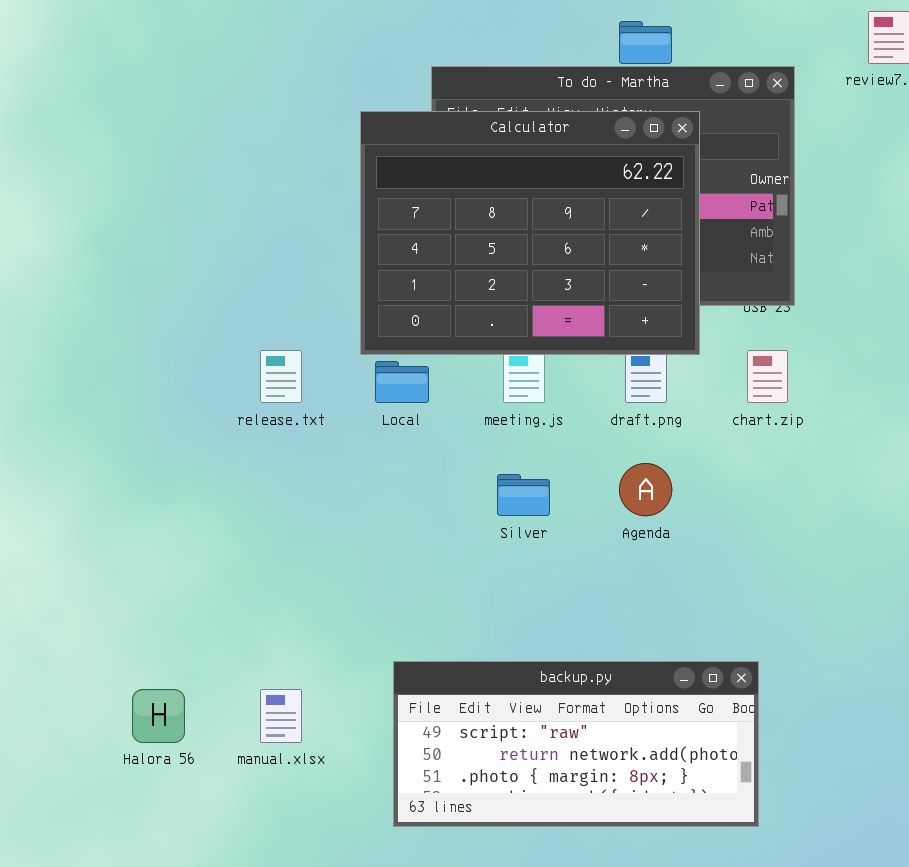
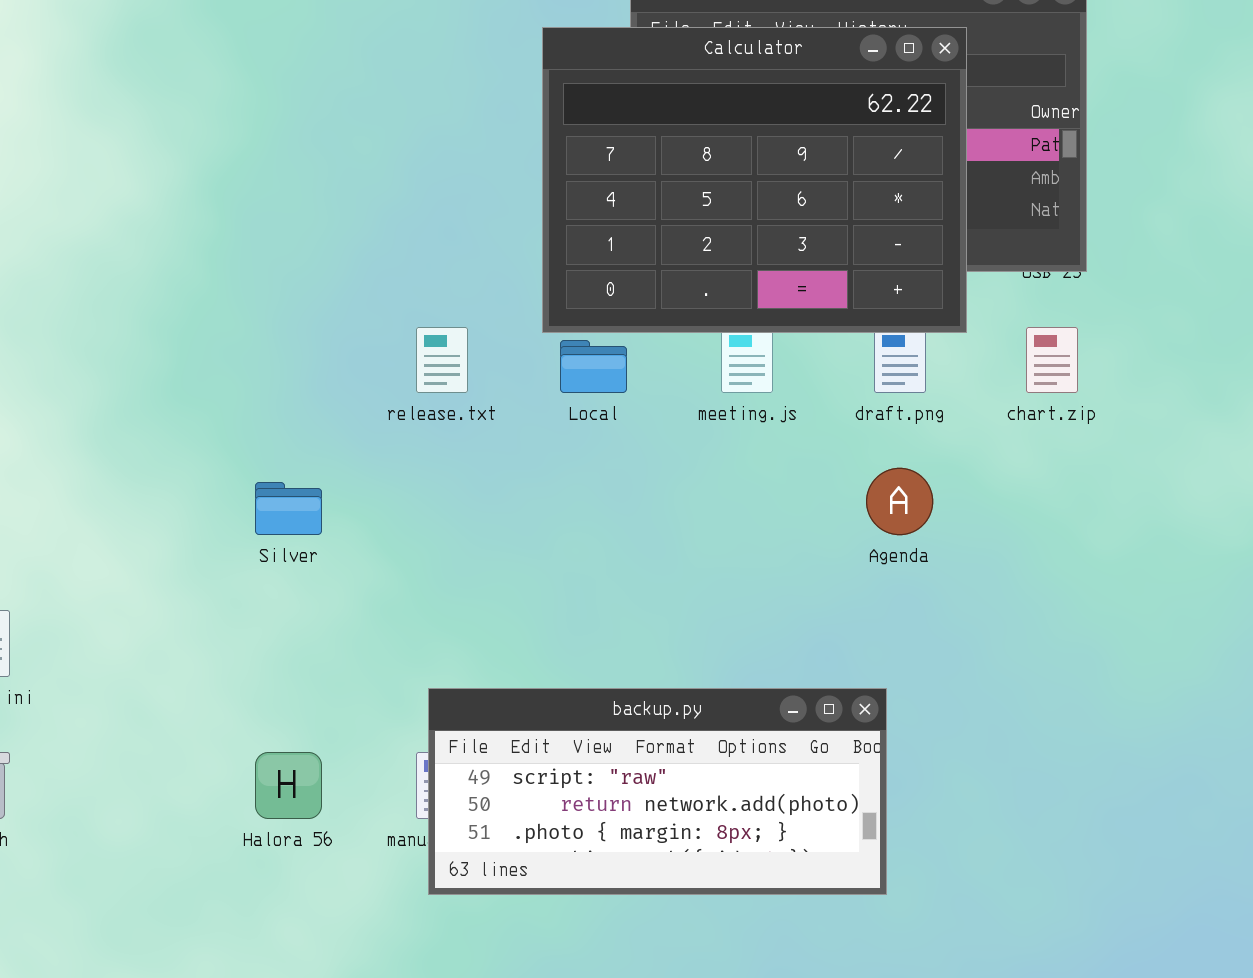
Silver: [497,474,550,516] -> [255,482,322,535], moved
backup.py: [393,661,759,827] -> [428,688,887,895], moved

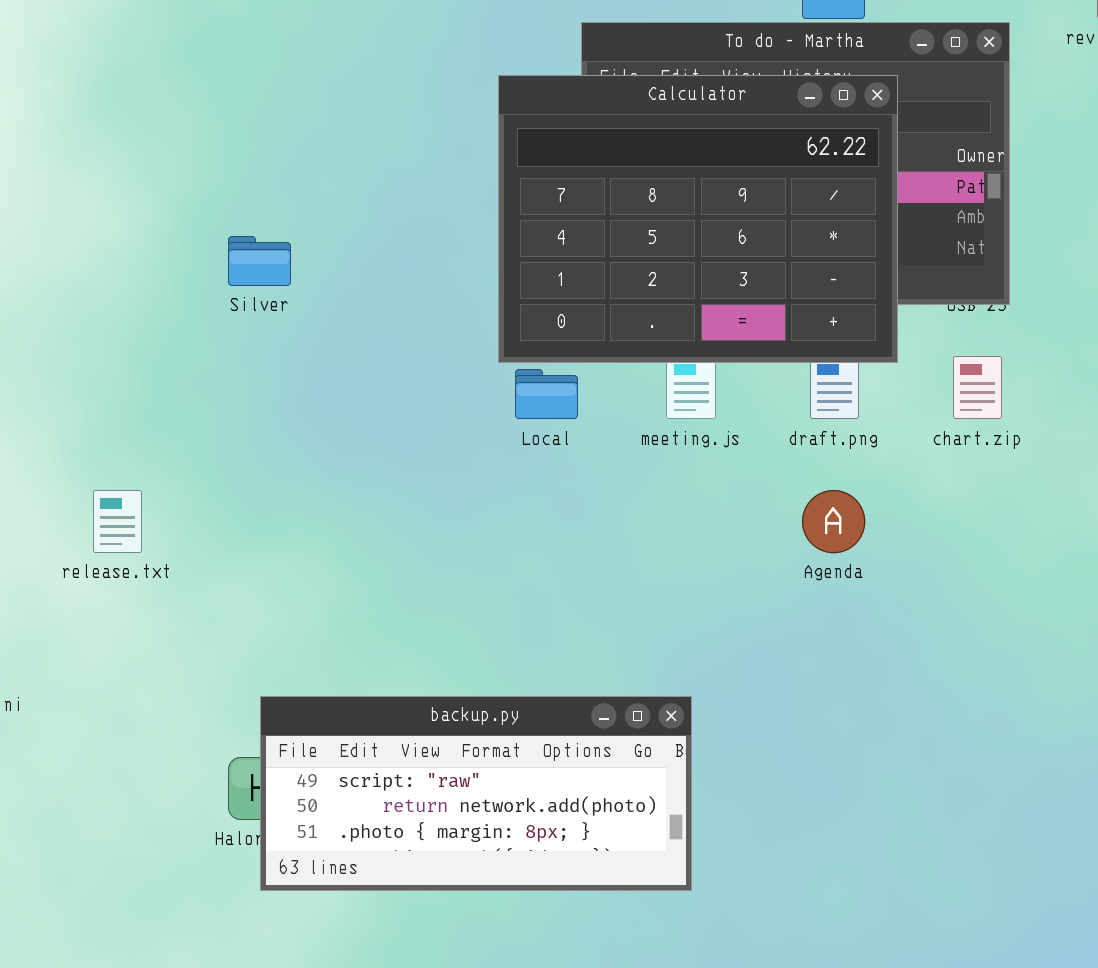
release.txt: [416,327,468,393] -> [93,490,142,553], moved
Silver: [255,482,322,535] -> [228,236,291,286], moved
backup.py: [428,688,887,895] -> [260,696,692,891], moved

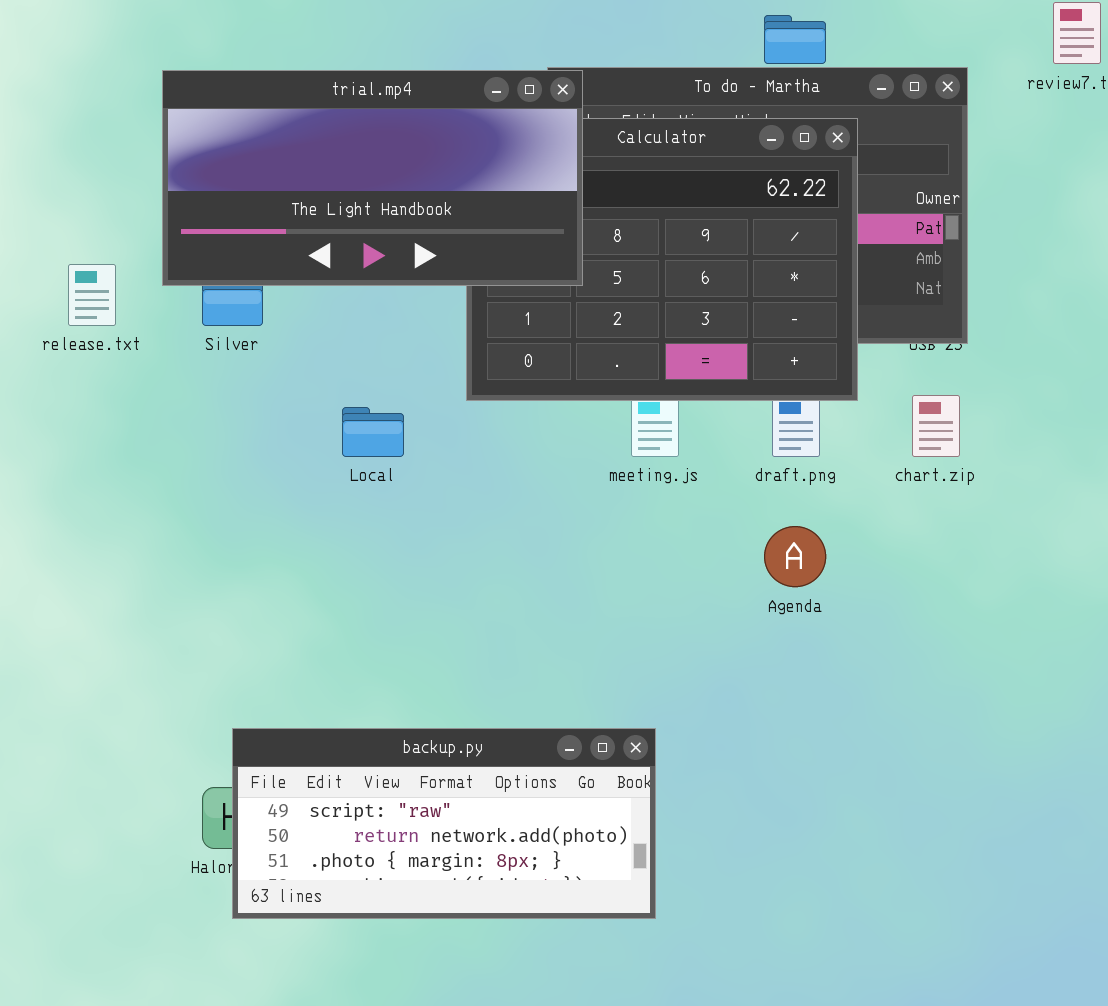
trial.mp4: none -> [162,70,583,286], opened
Local: [515,369,578,419] -> [342,407,404,457], moved
release.txt: [93,490,142,553] -> [68,264,116,326], moved

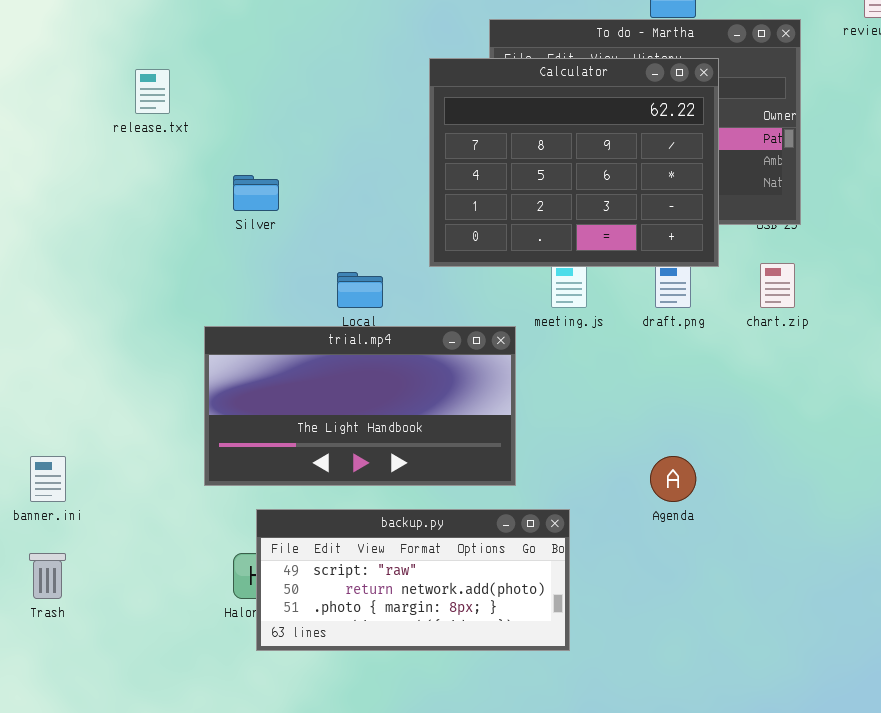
trial.mp4: [162,70,583,286] -> [204,326,516,486], moved
release.txt: [68,264,116,326] -> [135,69,170,114], moved
Agenda: [764,526,826,587] -> [650,456,696,502], moved

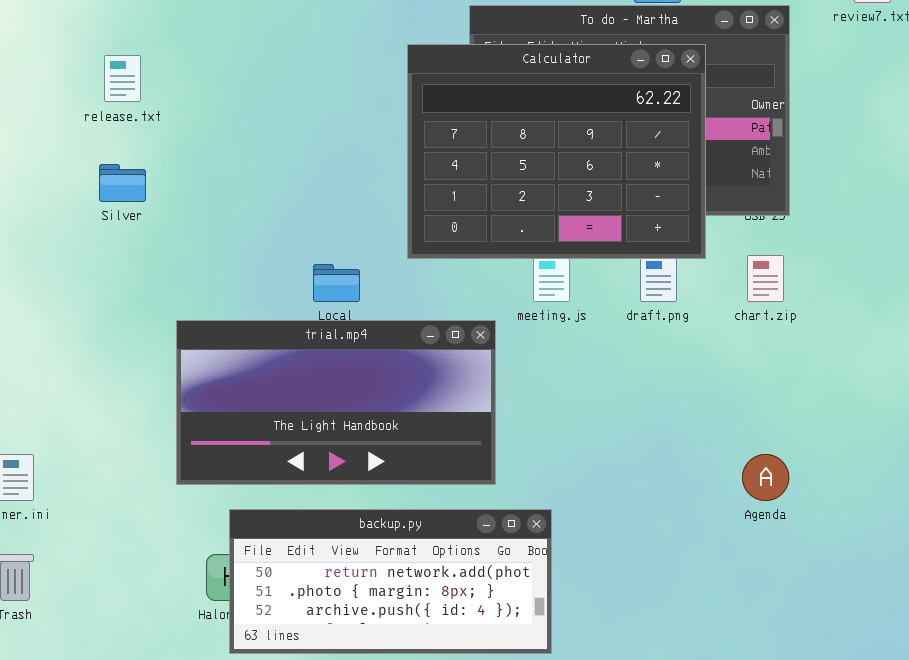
Silver: [233,175,279,211] -> [99,164,146,202], moved
Agenda: [650,456,696,502] -> [742,454,789,501], moved
backup.py: [256,509,570,651] -> [229,509,552,654], scrolled down 1 row

